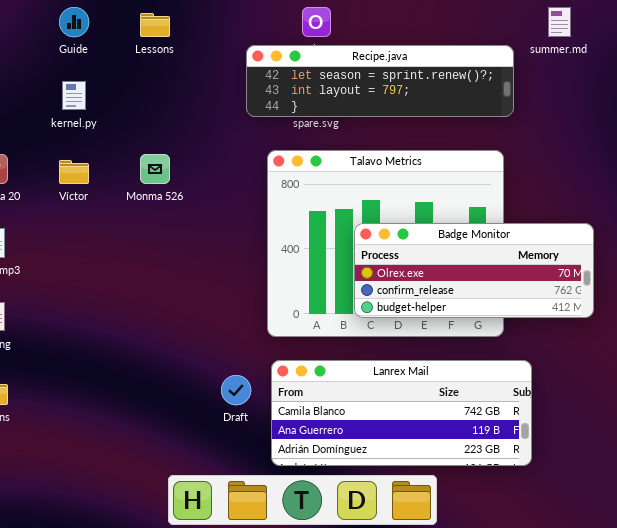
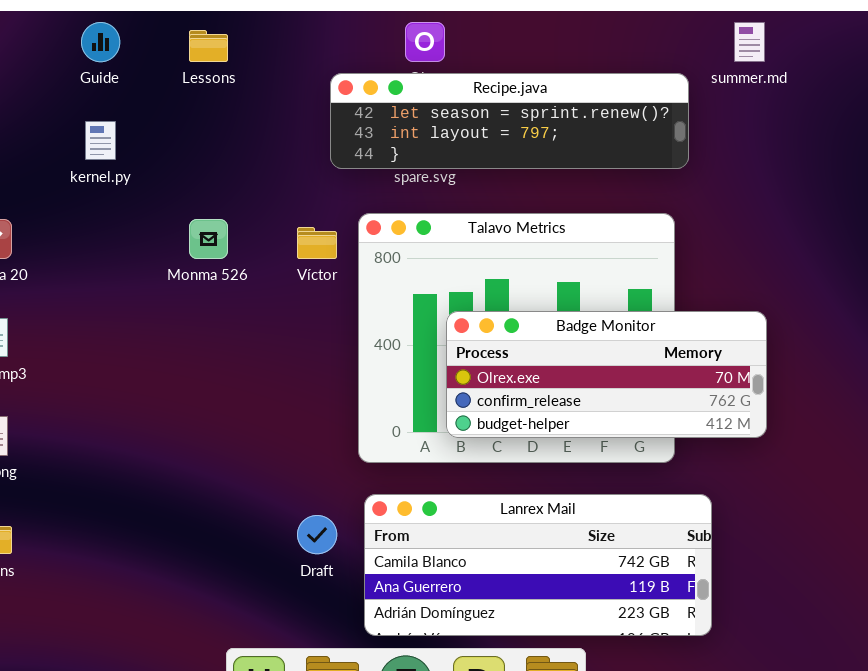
Víctor: [59,160,89,184] -> [297,227,337,259], moved
Badge Monitor: [354,223,594,318] -> [446,311,767,438], moved

